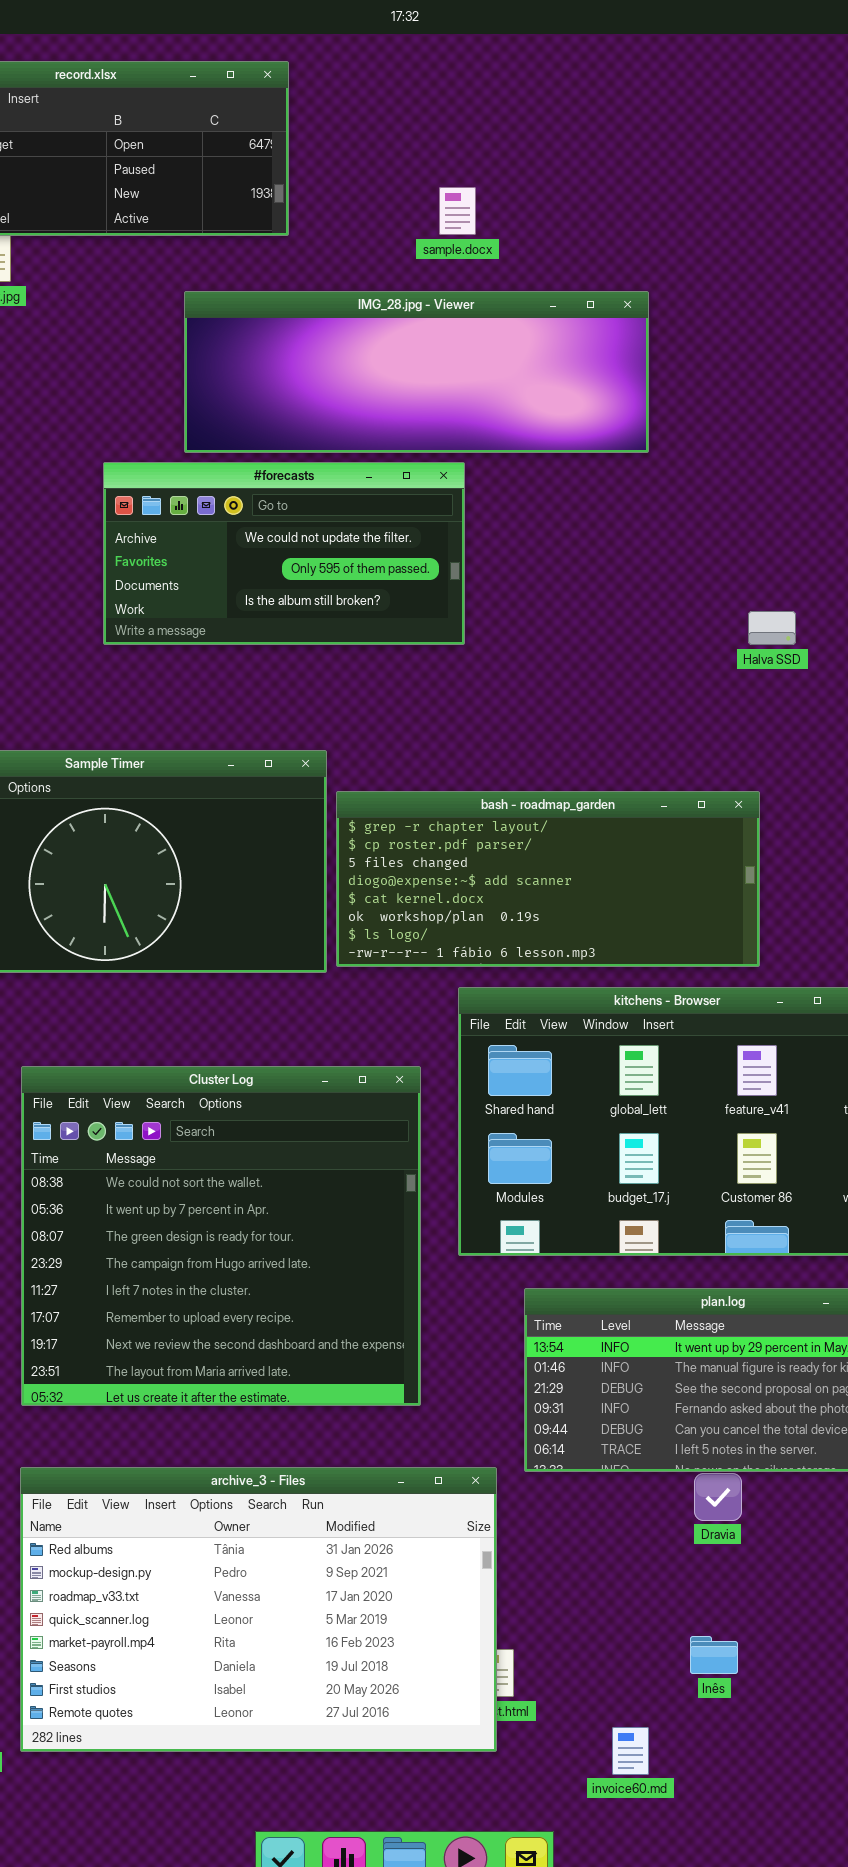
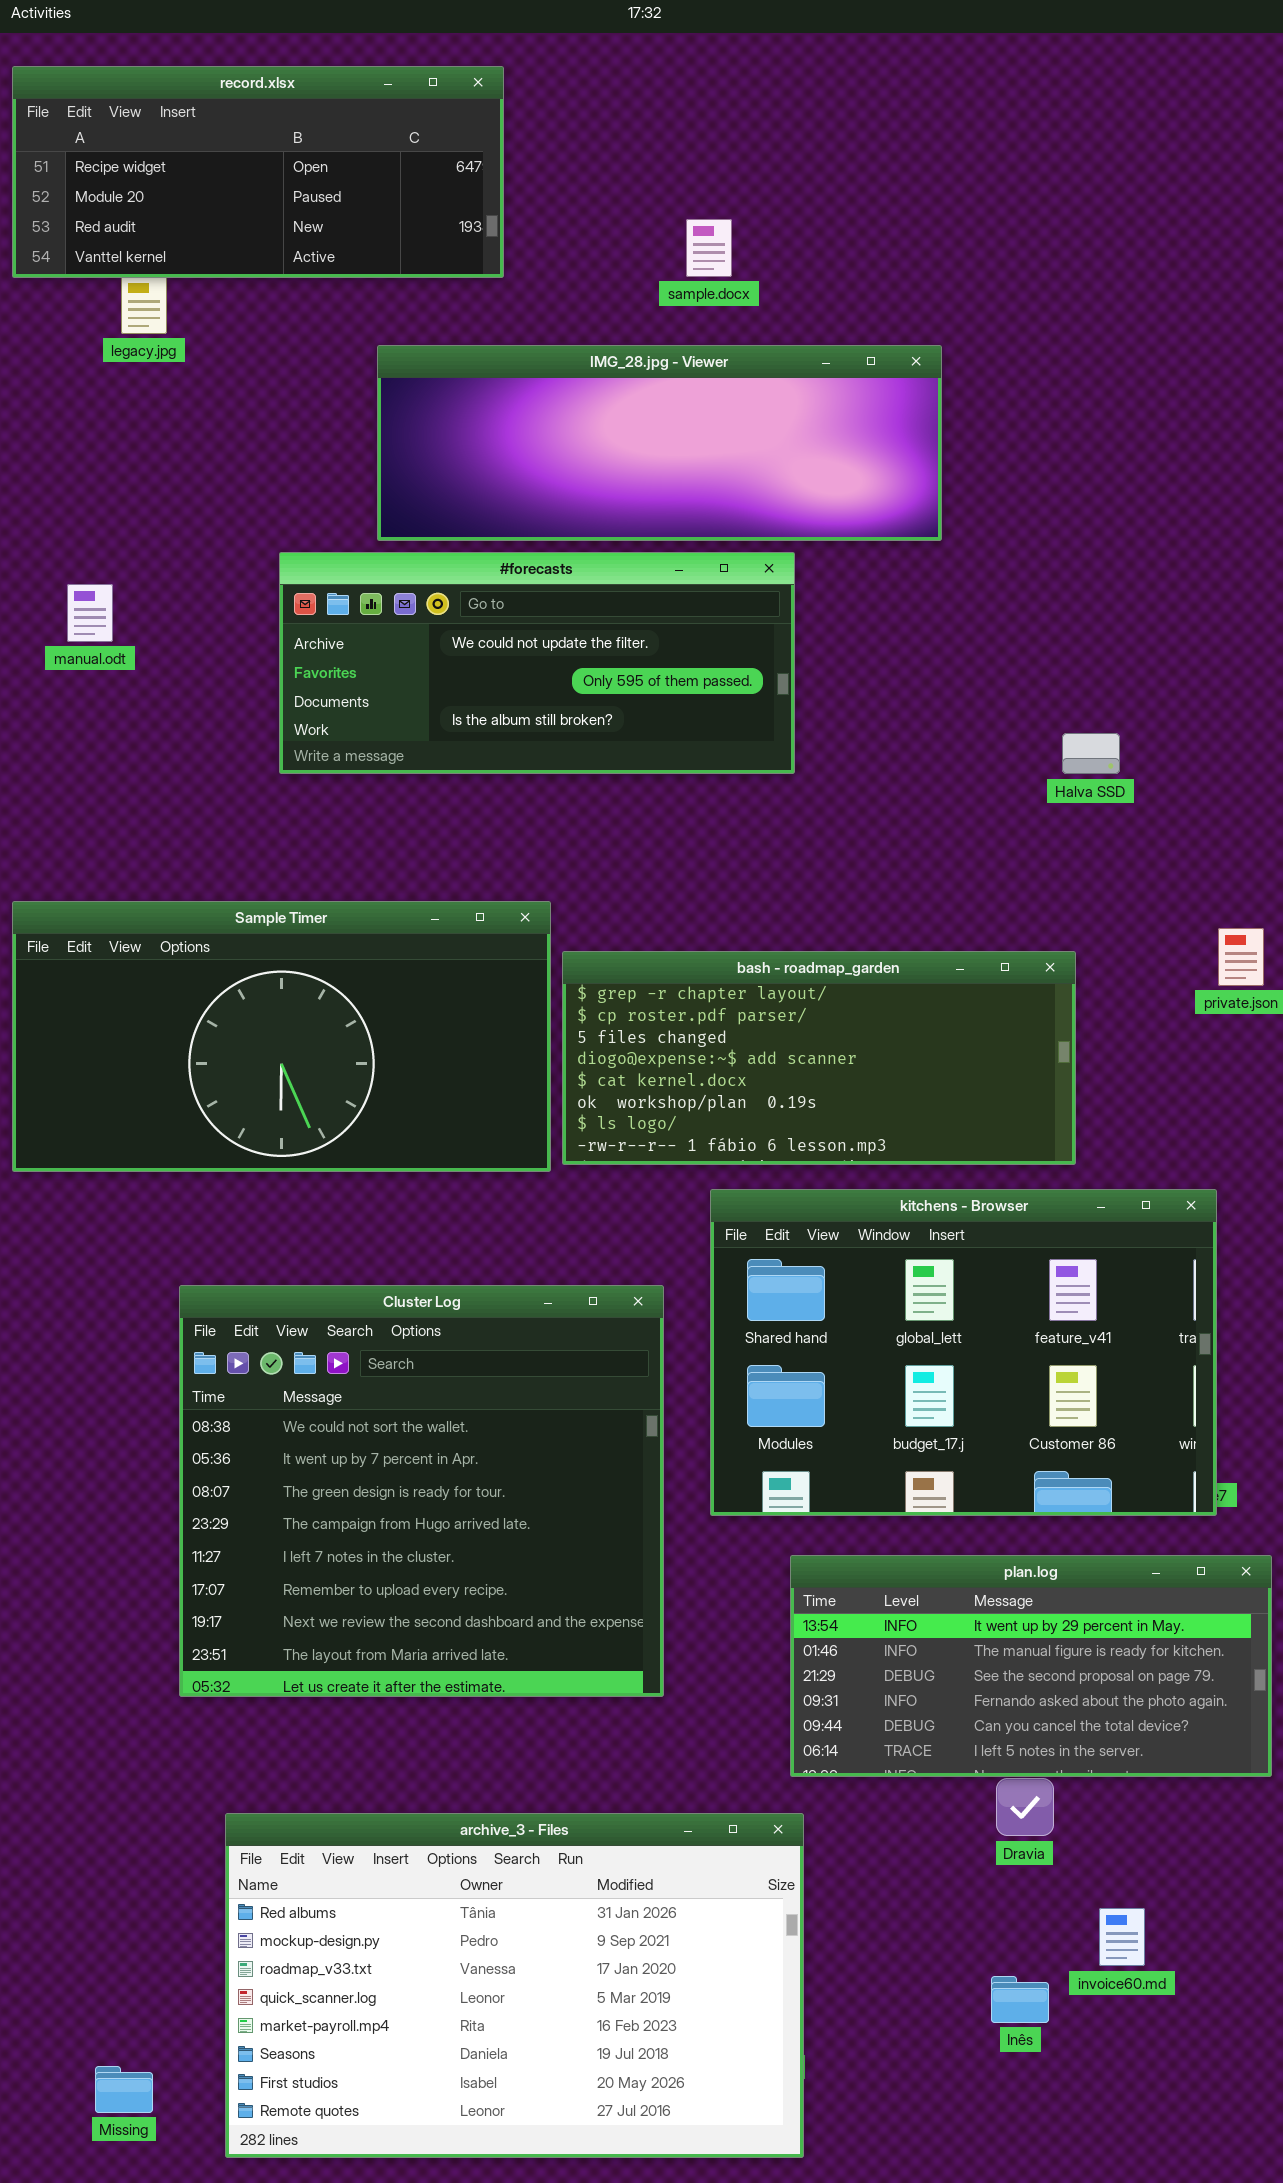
#forecasts: [103,462,465,645] -> [279,552,795,774], resized
archive_3 - Files: [20,1467,497,1752] -> [225,1813,804,2158], moved
invoice60.md: [612,1727,649,1775] -> [1099,1908,1145,1966], moved

